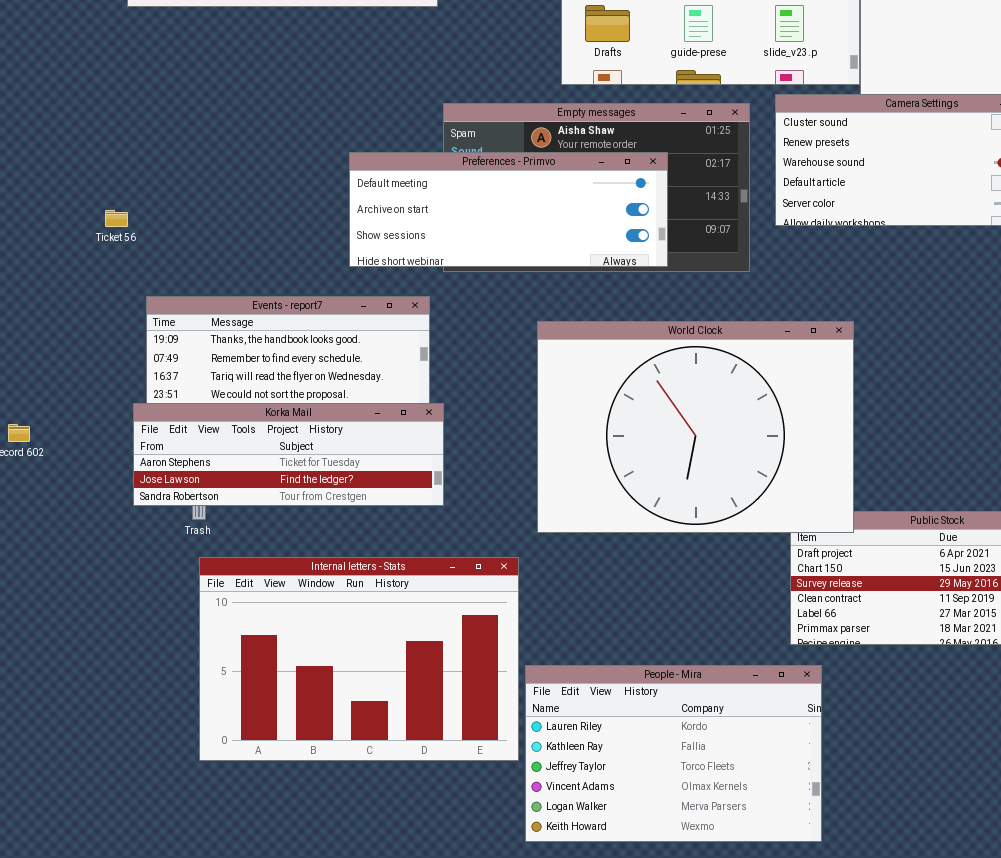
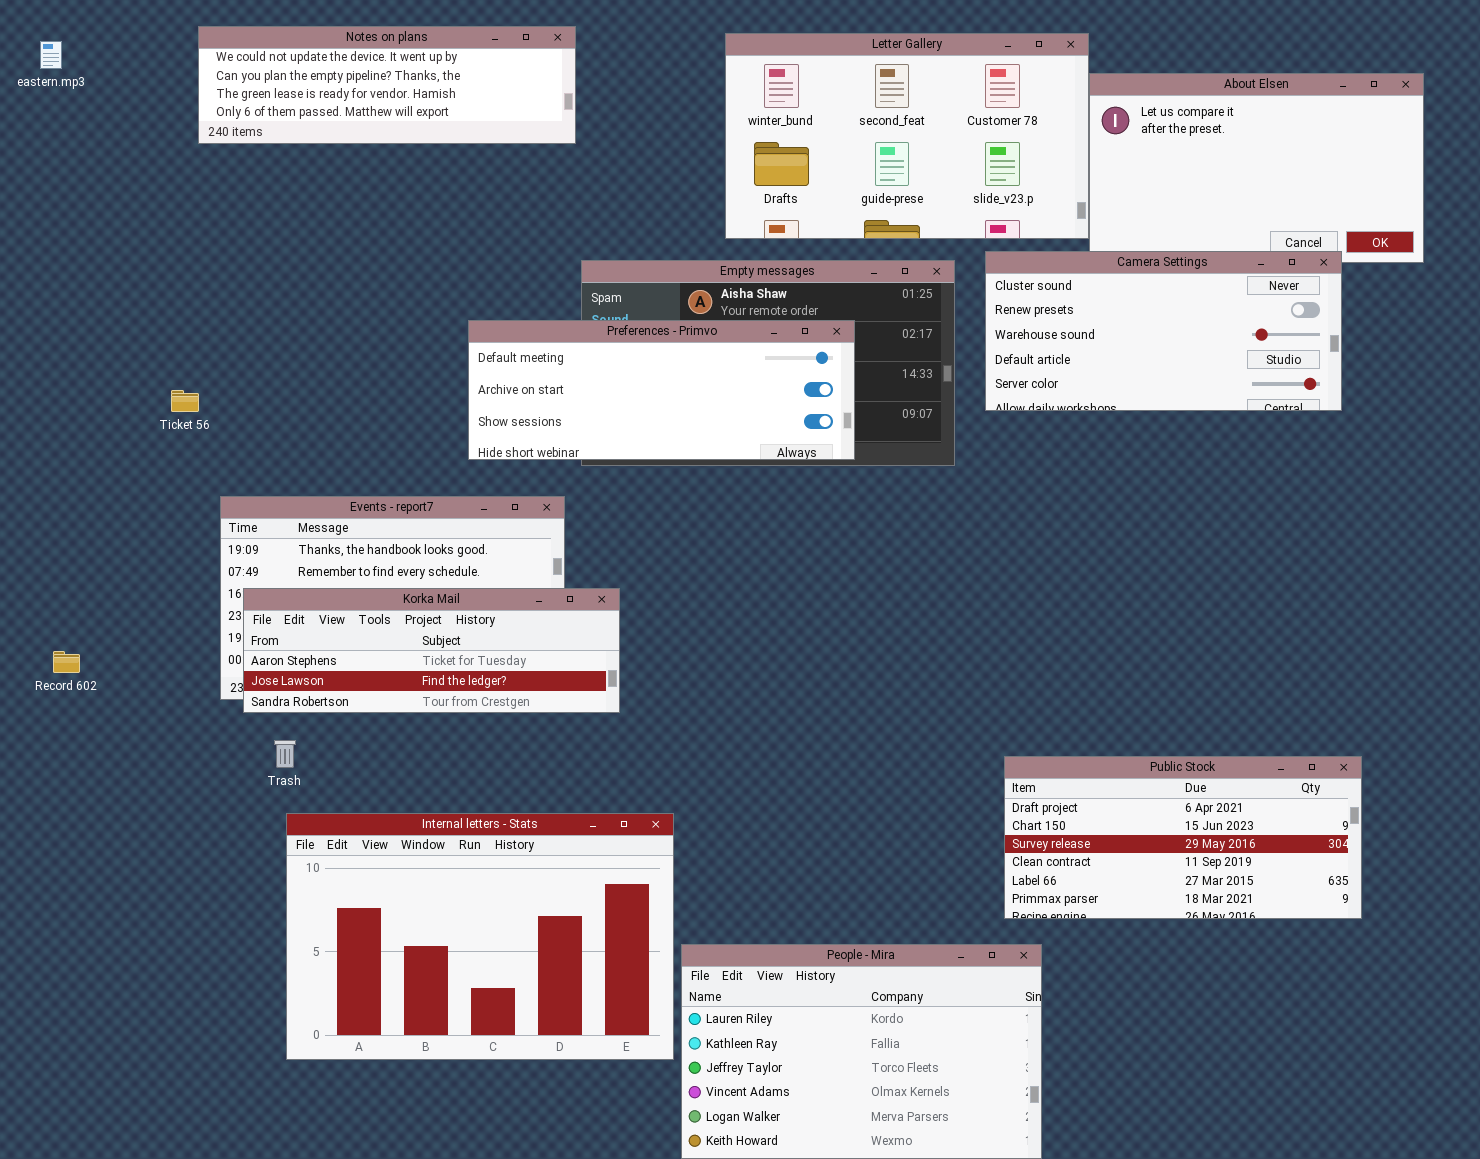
World Clock: [537,321,854,533] -> none, closed
Korka Mail: [133,403,444,506] -> [243,588,620,713], moved

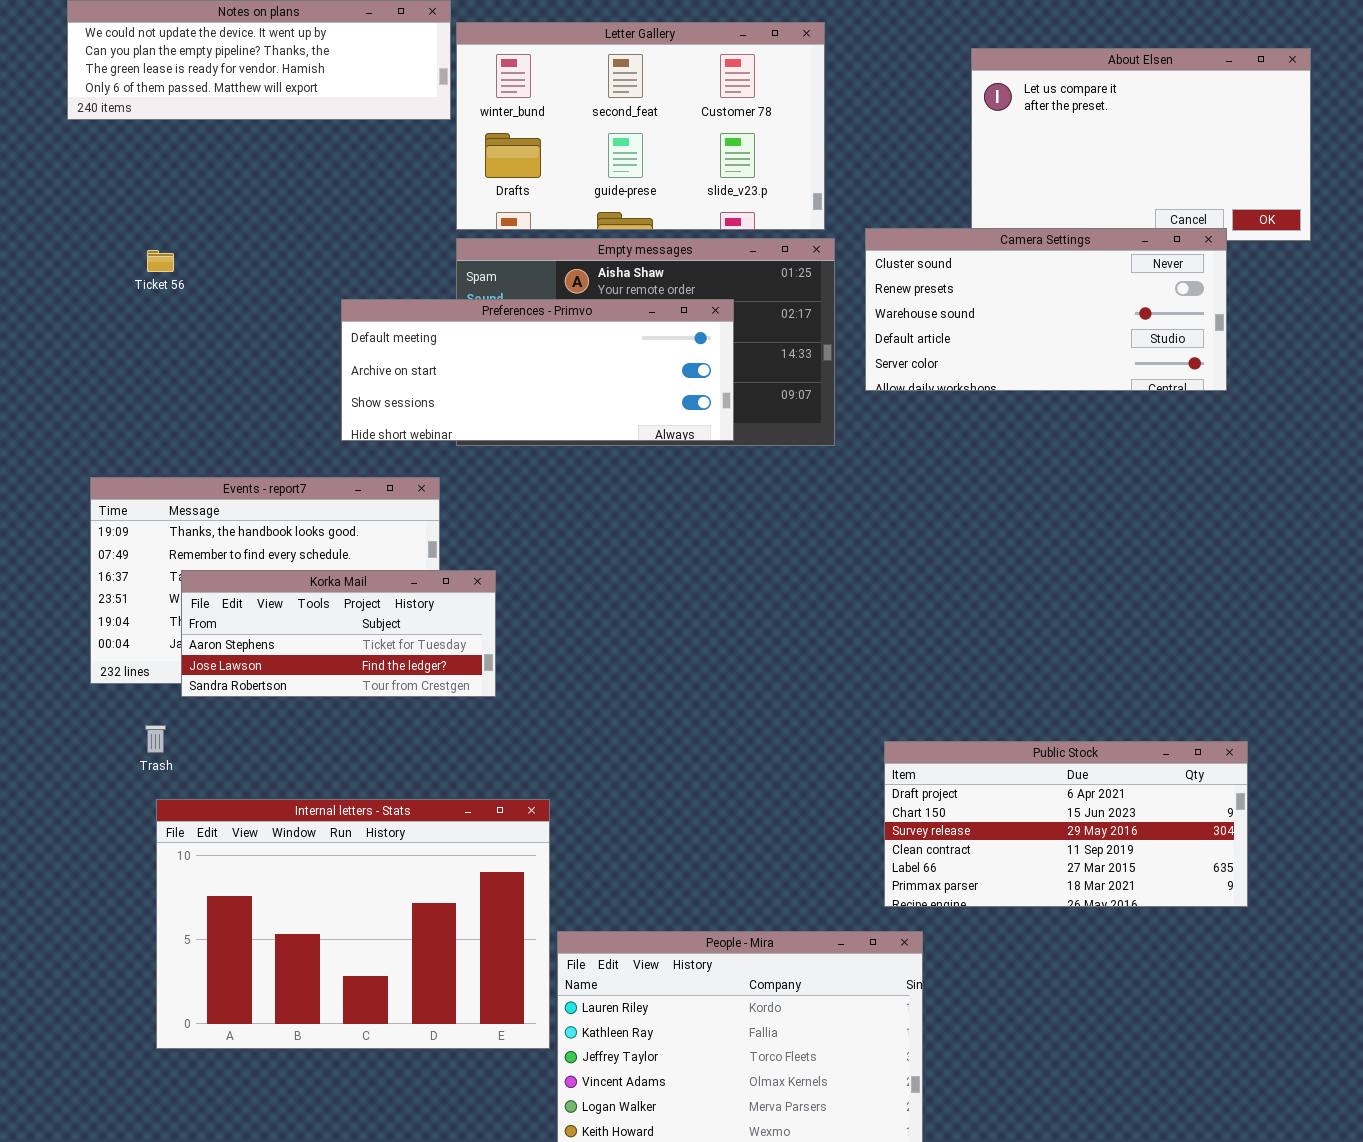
Letter Gallery: [725,33,1089,239] -> [456,22,825,230], moved
Ticket 56: [171,390,199,412] -> [147,250,174,272], moved
Korka Mail: [243,588,620,713] -> [181,570,496,697], resized

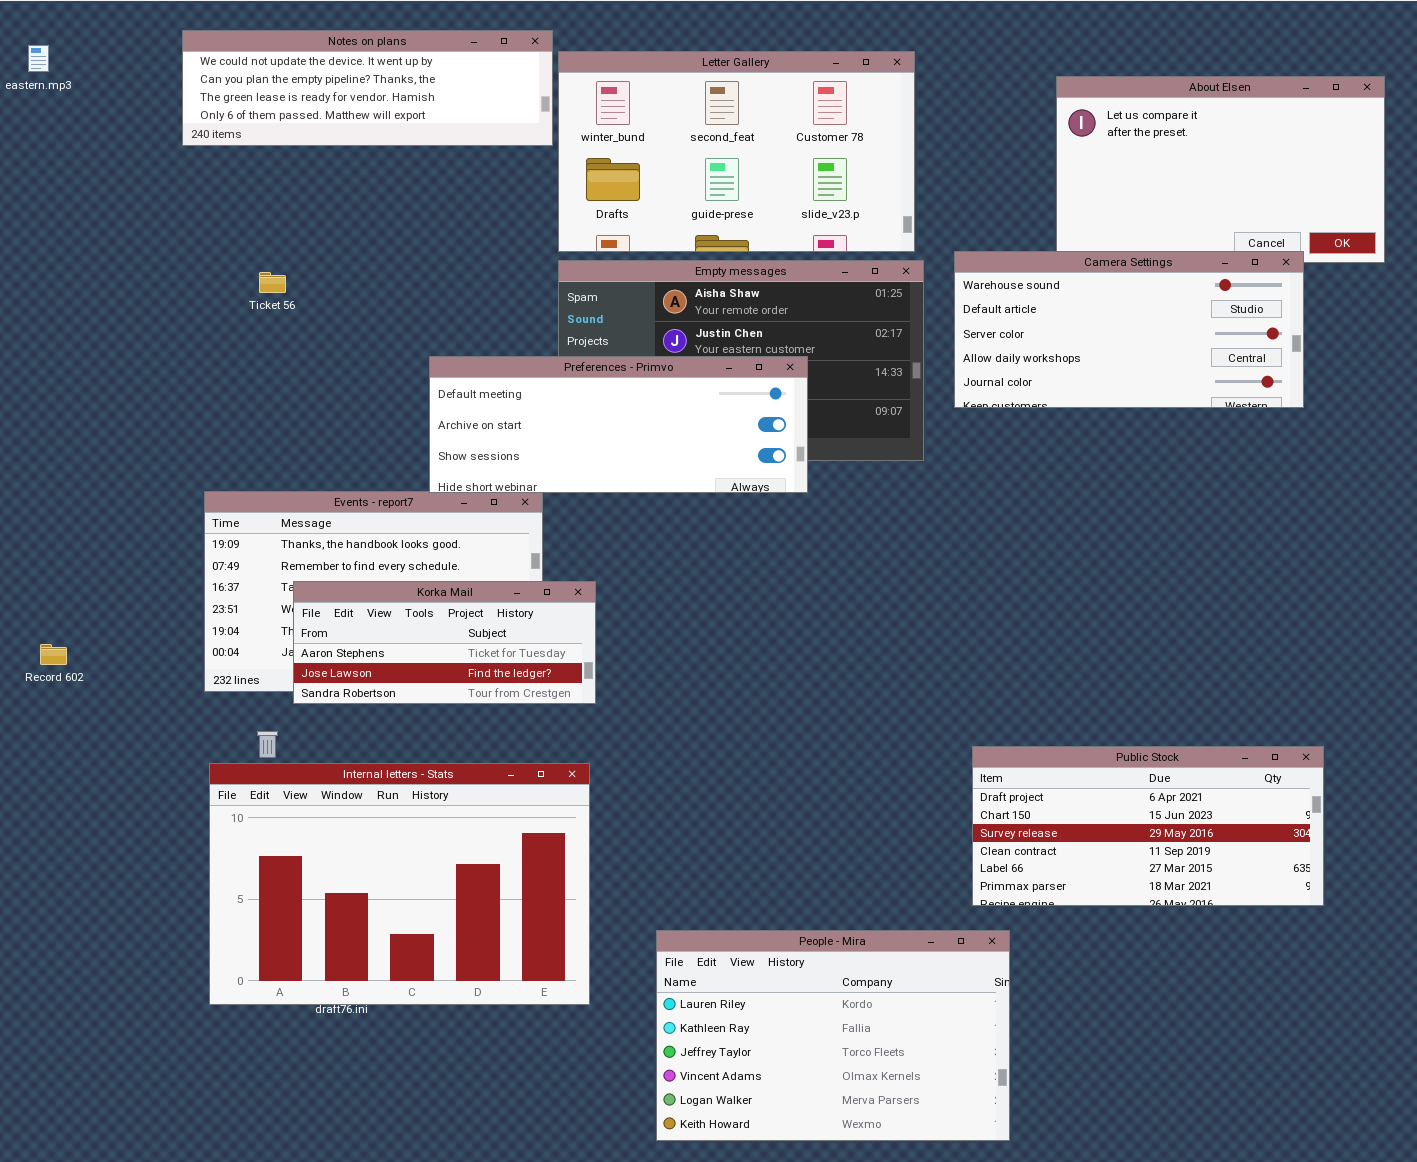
Camera Settings: [865,228,1227,391] -> [954,251,1304,408], scrolled down 2 rows
Preferences - Primvo: [341,299,734,441] -> [429,356,808,493], moved
Internal letters - Stats: [156,799,550,1049] -> [209,763,590,1005], moved

